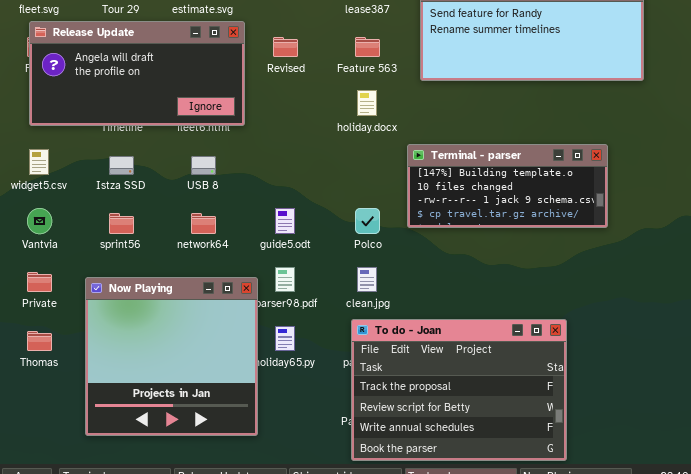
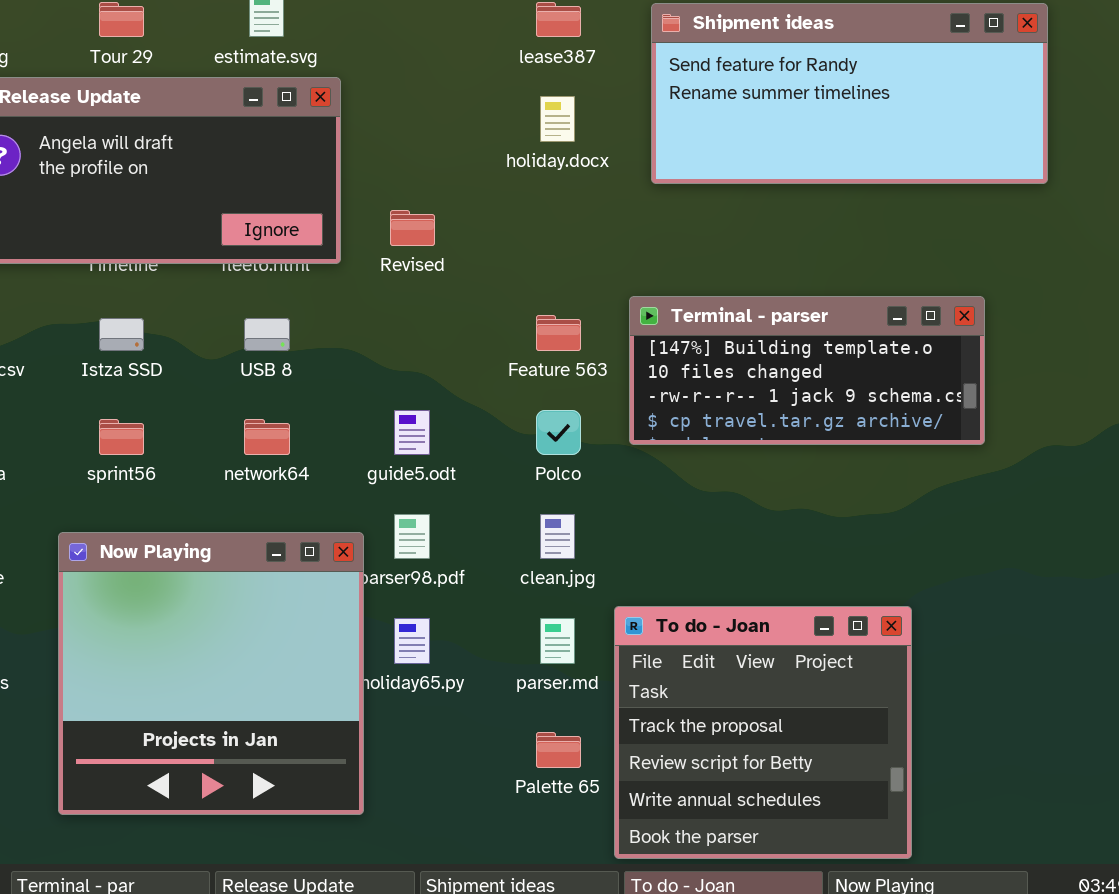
Revised: [273,37,298,57] -> [390,210,435,246], moved
Feature 563: [355,37,380,57] -> [536,315,581,351], moved
holiday.docx: [357,90,377,116] -> [540,96,575,142], moved
To do - Joan: [351,319,567,461] -> [614,606,912,859], resized

